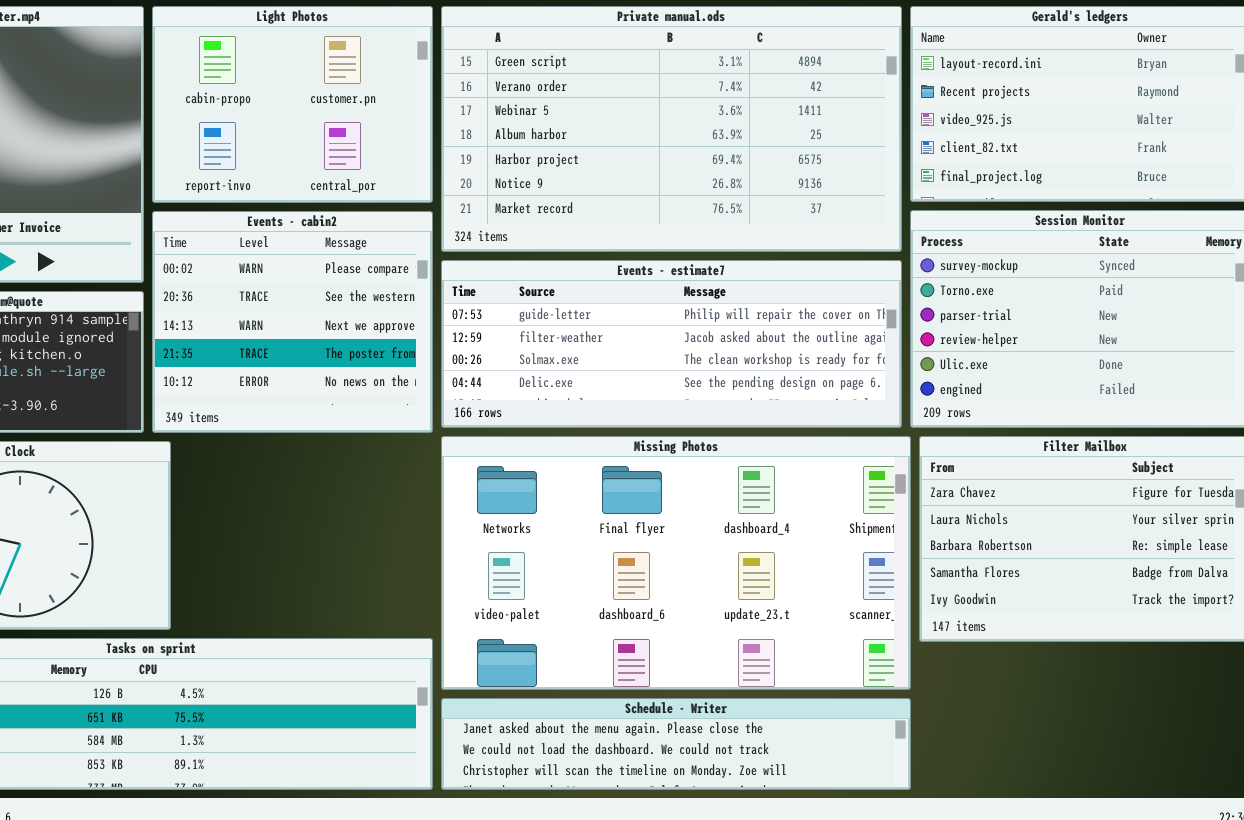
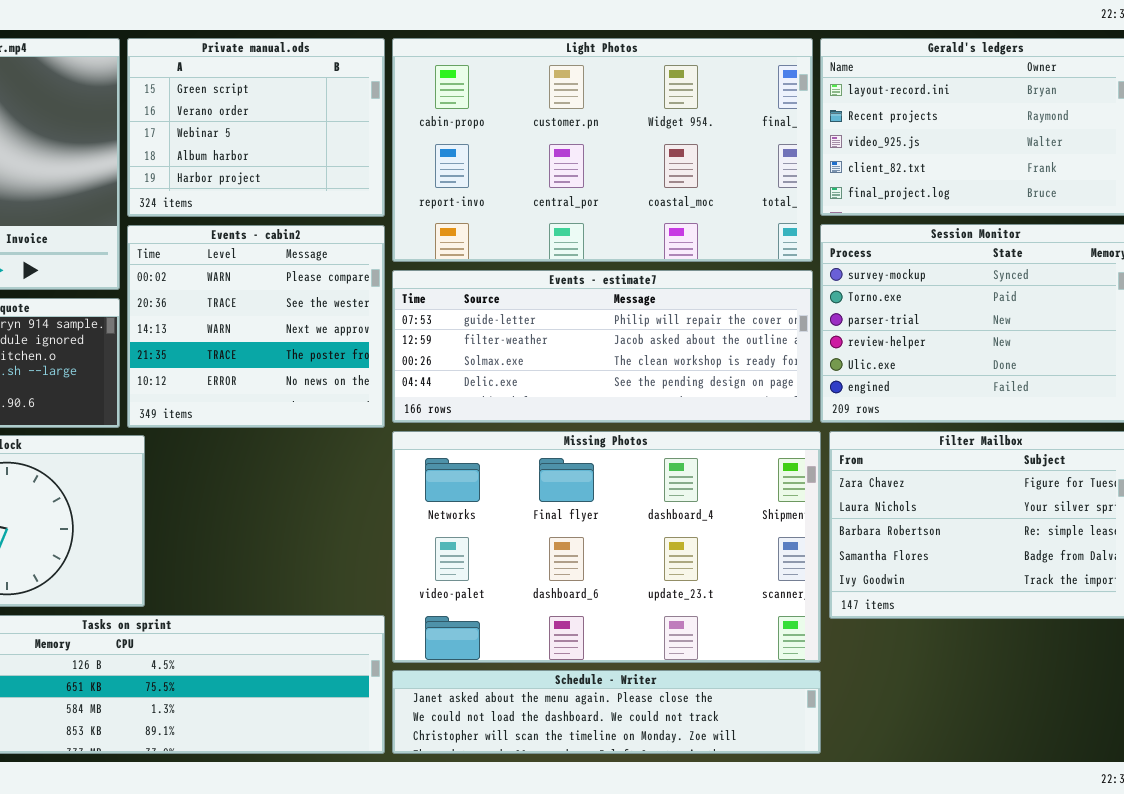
Light Photos: [152,6,433,203] -> [392,38,813,262], moved, resized
Private manual.ods: [441,6,902,252] -> [127,38,385,217], moved, resized

